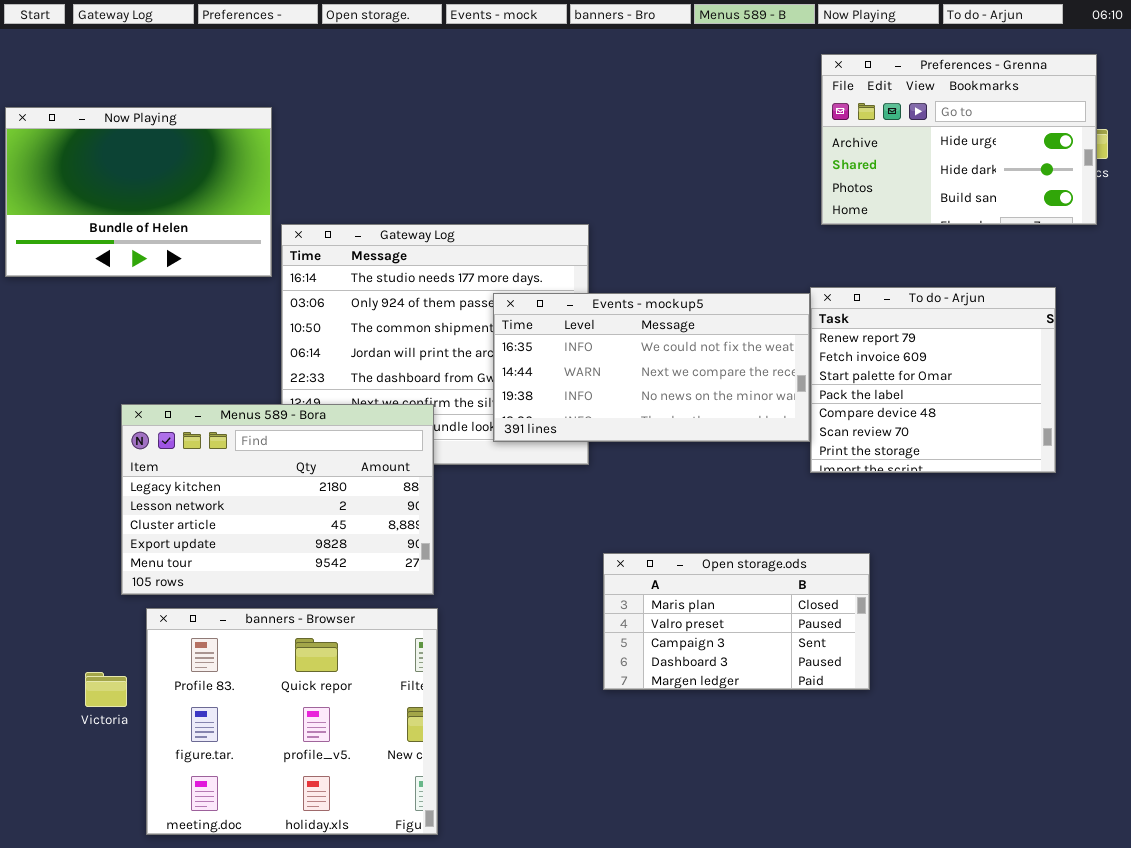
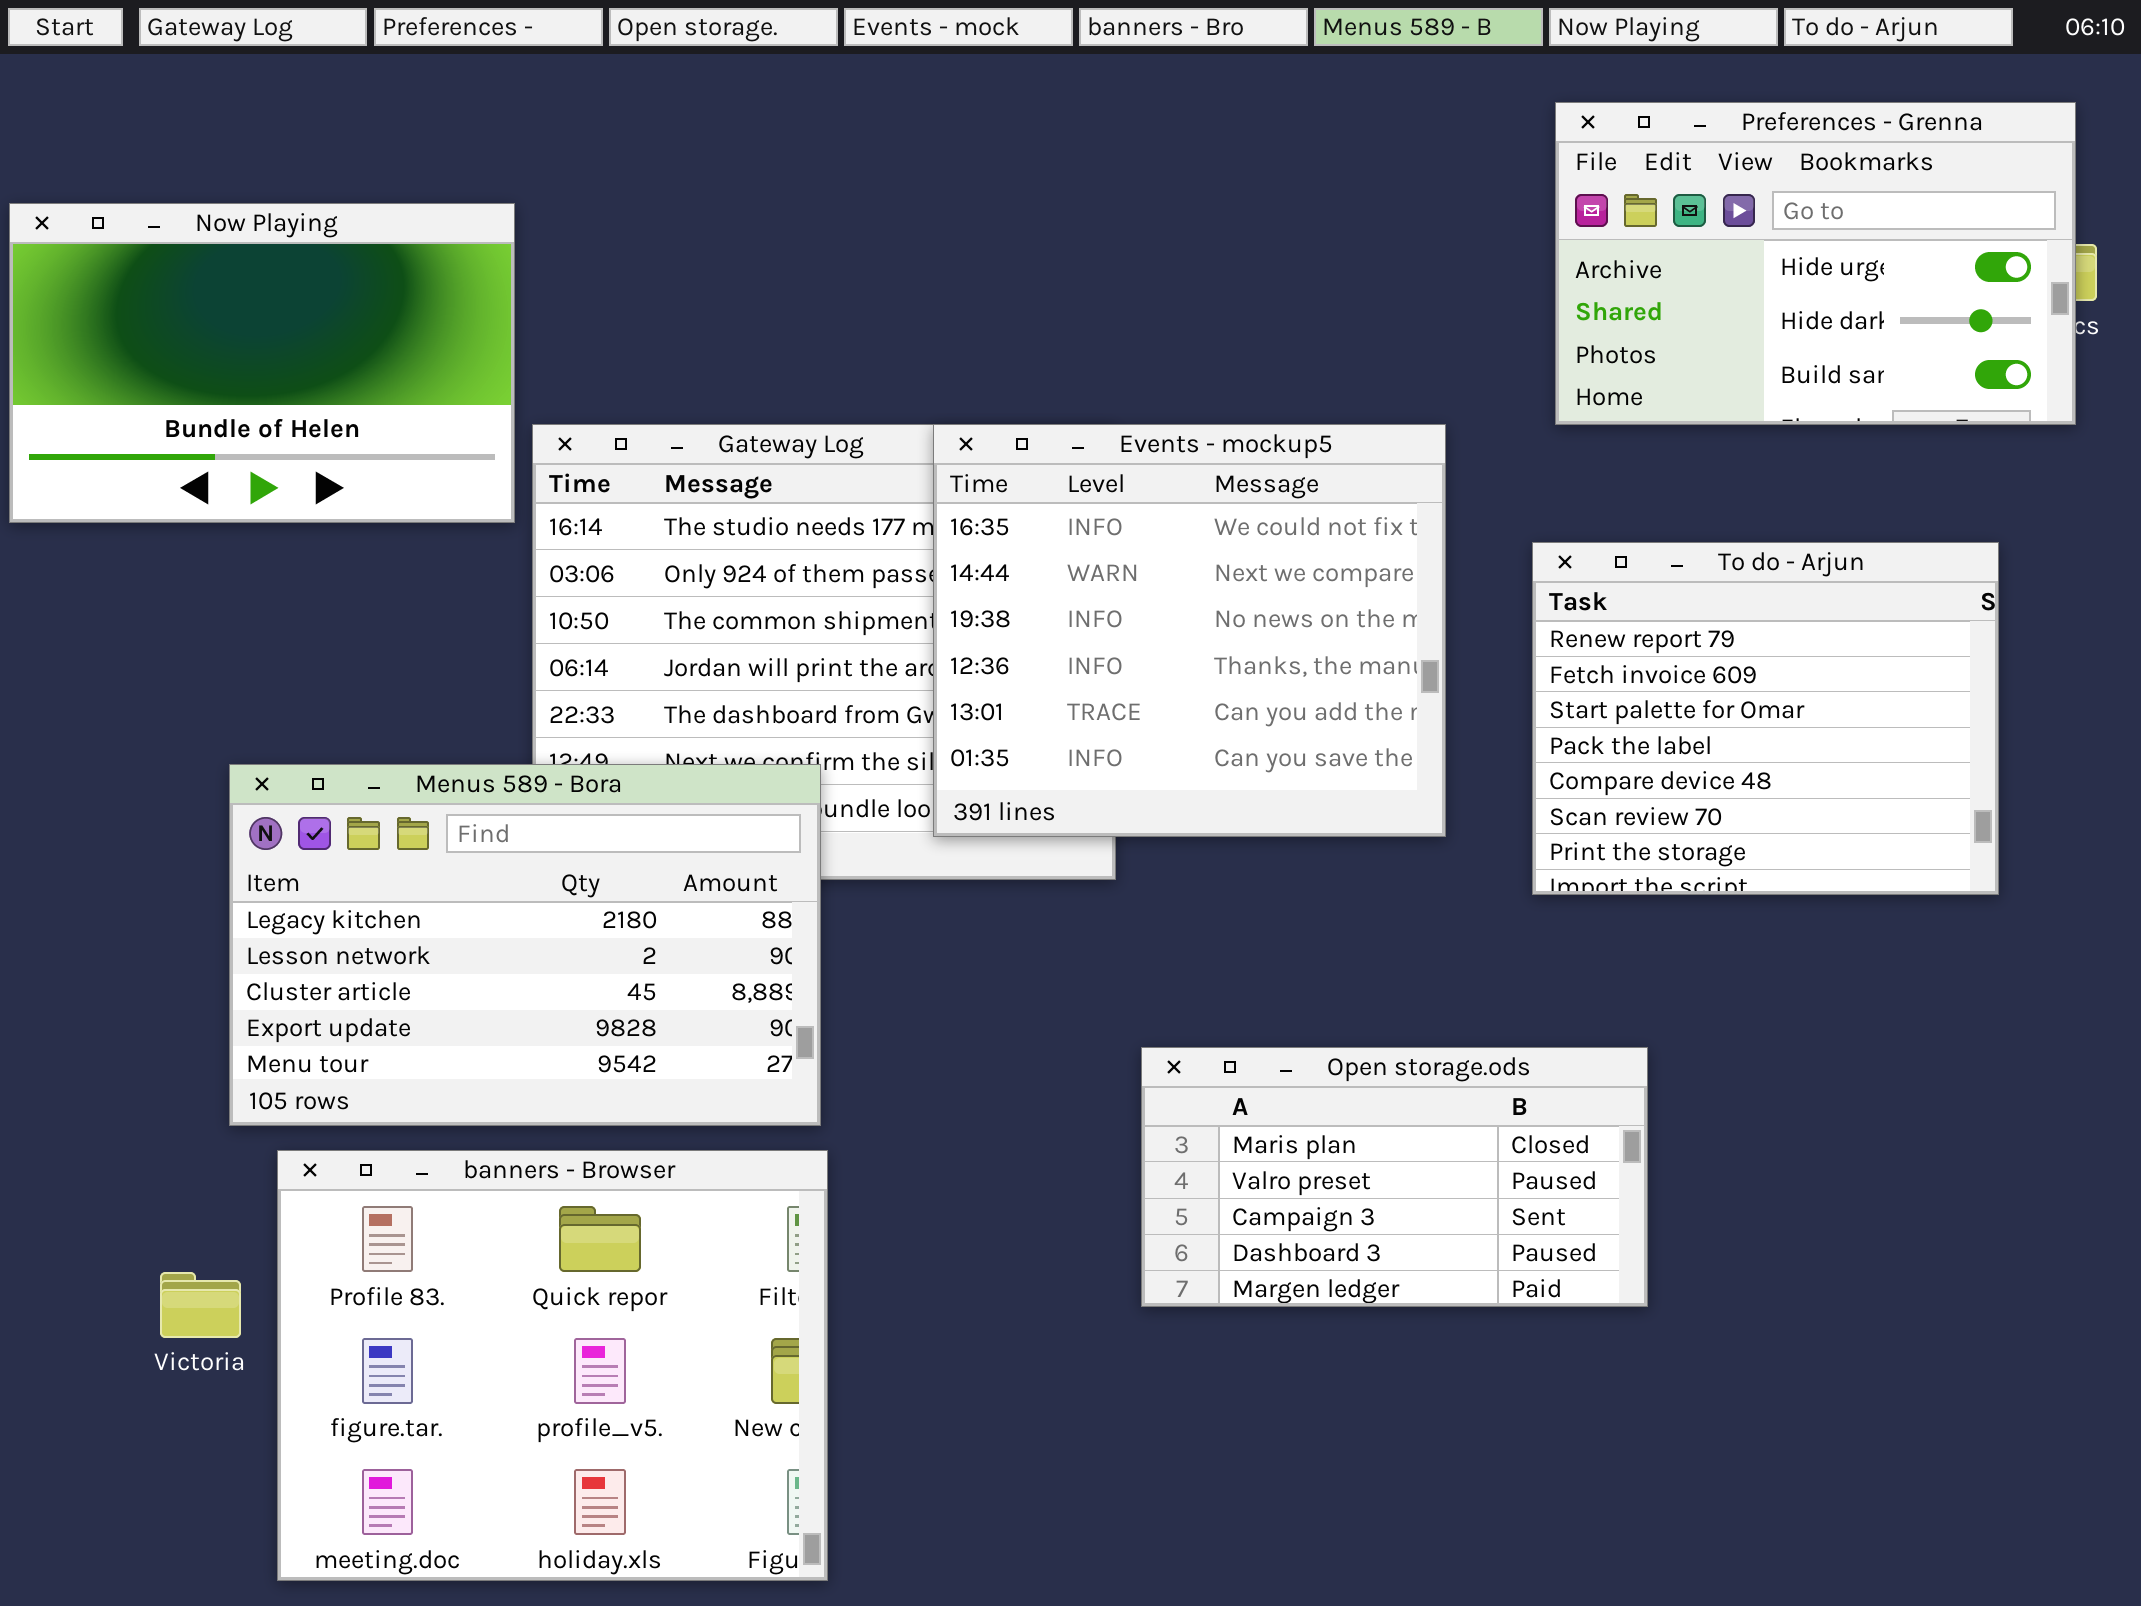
Events - mockup5: [493,293,810,442] -> [933,424,1446,837], resized

